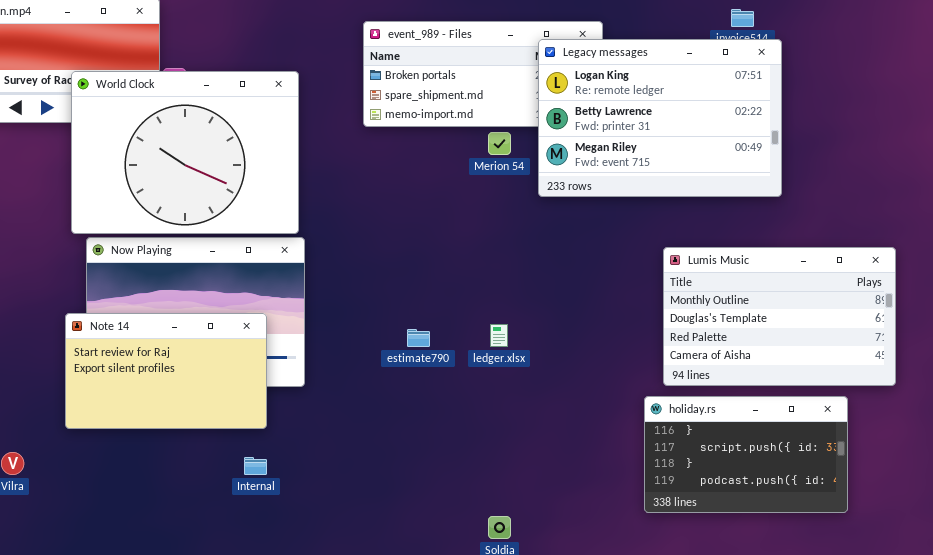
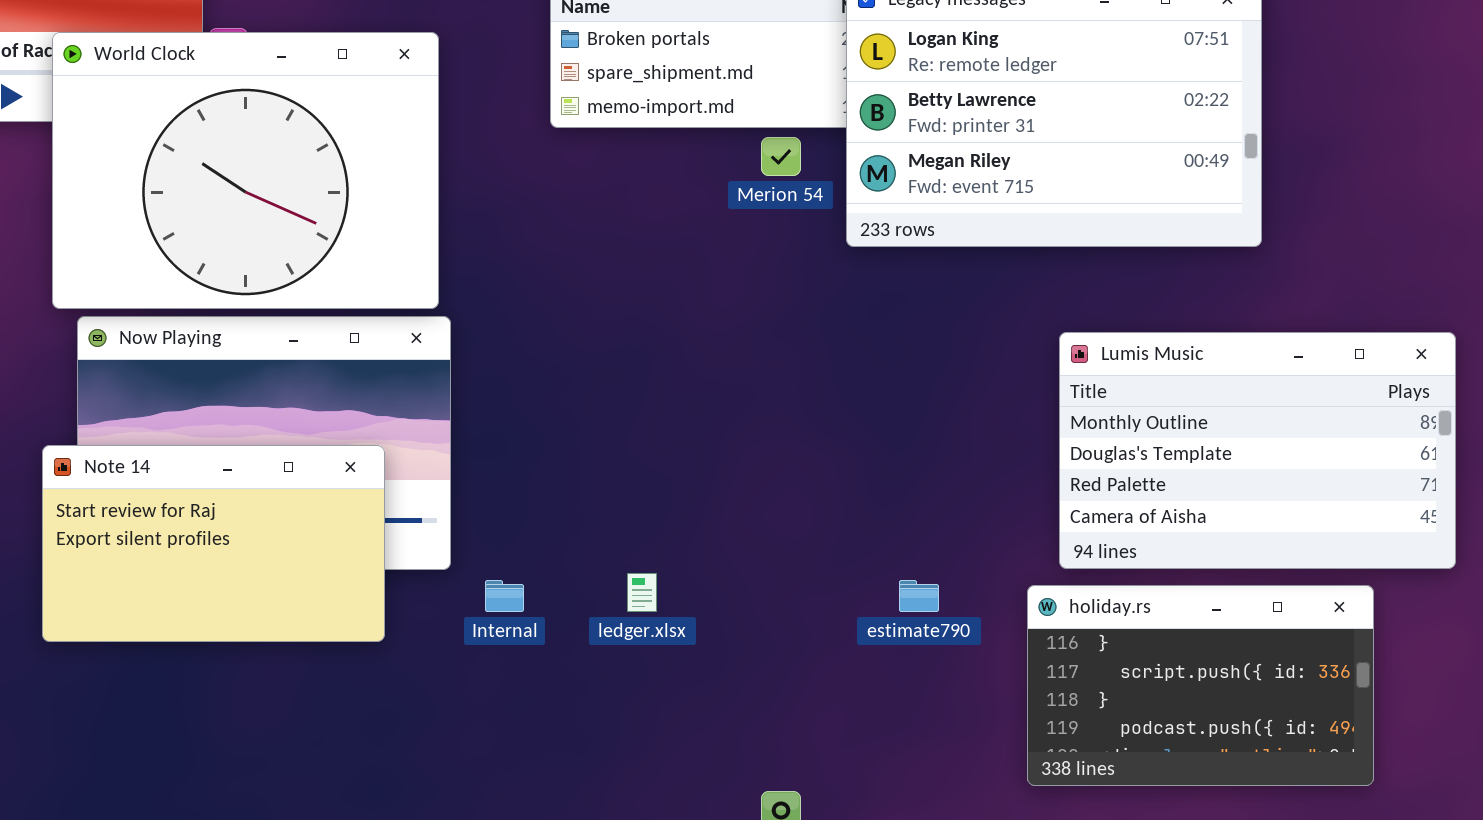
ledger.xlsx: [490,324,508,347] -> [627,573,657,612], moved
estimate790: [407,329,430,347] -> [899,580,939,612], moved
Internal: [244,457,267,475] -> [485,580,524,612], moved

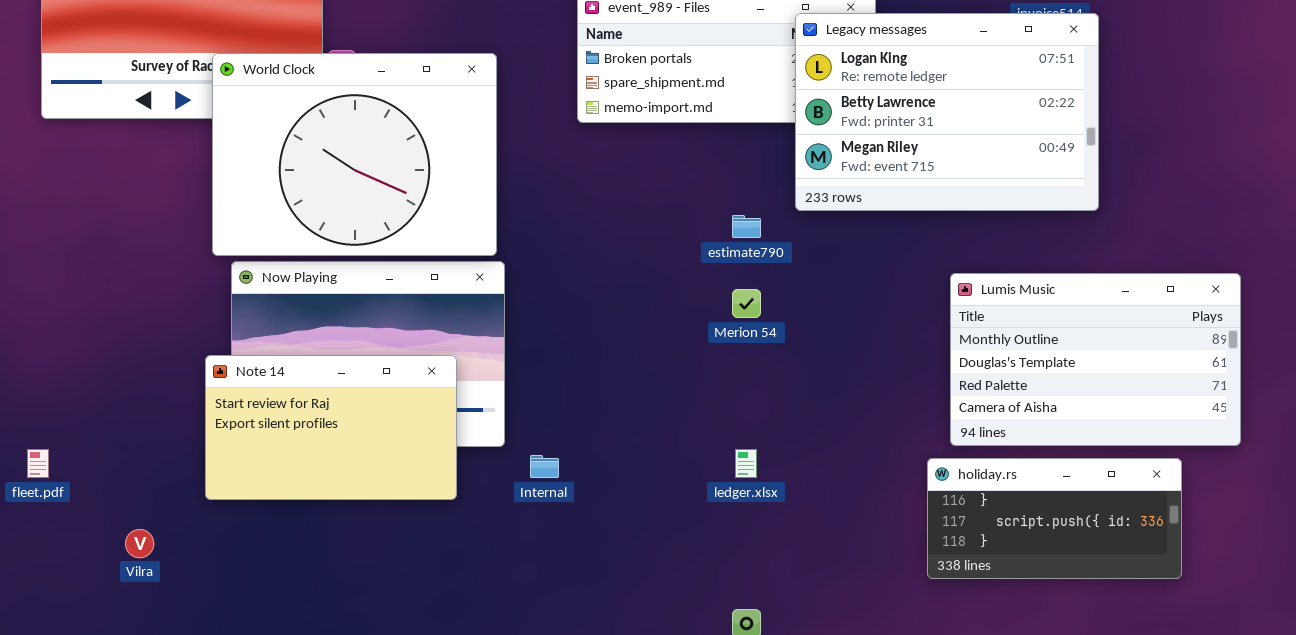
Merion 54: [761,137,801,176] -> [732,289,761,318], moved
ledger.xlsx: [627,573,657,612] -> [735,449,757,478], moved
estimate790: [899,580,939,612] -> [732,215,761,238], moved
holiday.rs: [1027,585,1374,786] -> [927,458,1182,579], resized

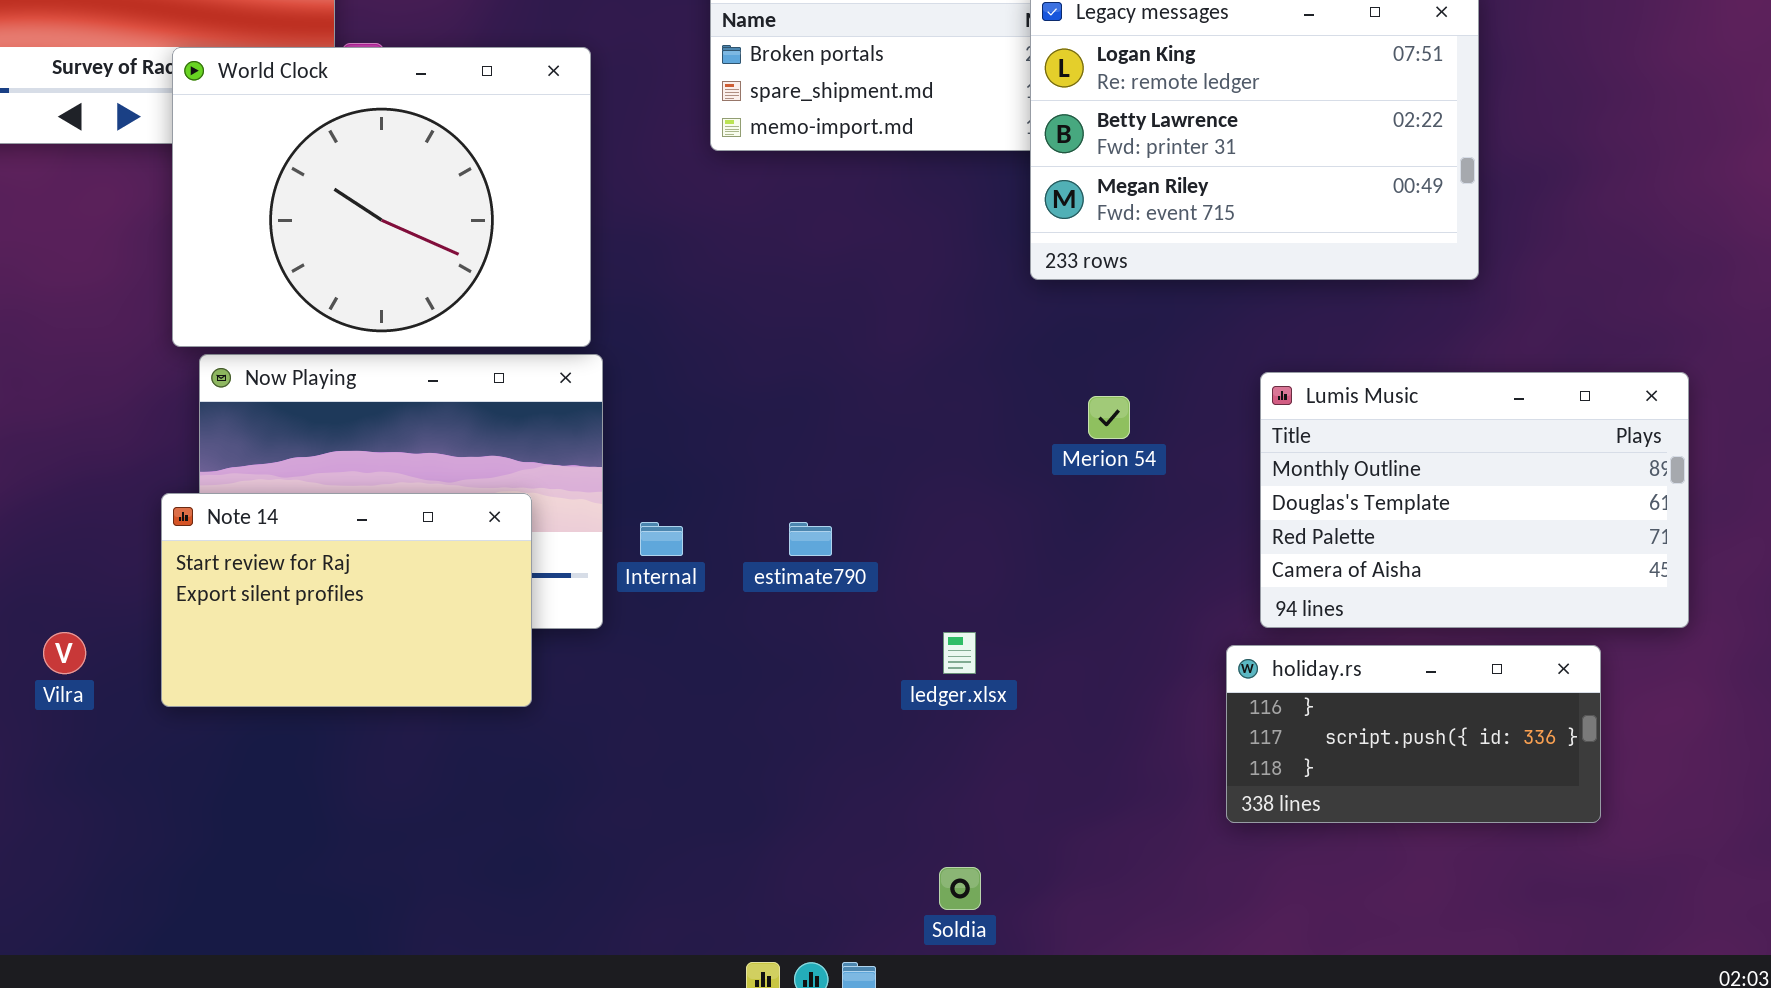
estimate790: [732,215,761,238] -> [789,522,832,556], moved
Merion 54: [732,289,761,318] -> [1088,396,1130,439], moved
Internal: [530,455,559,478] -> [640,522,683,556], moved
Vilra: [125,529,154,558] -> [43,632,86,674], moved

